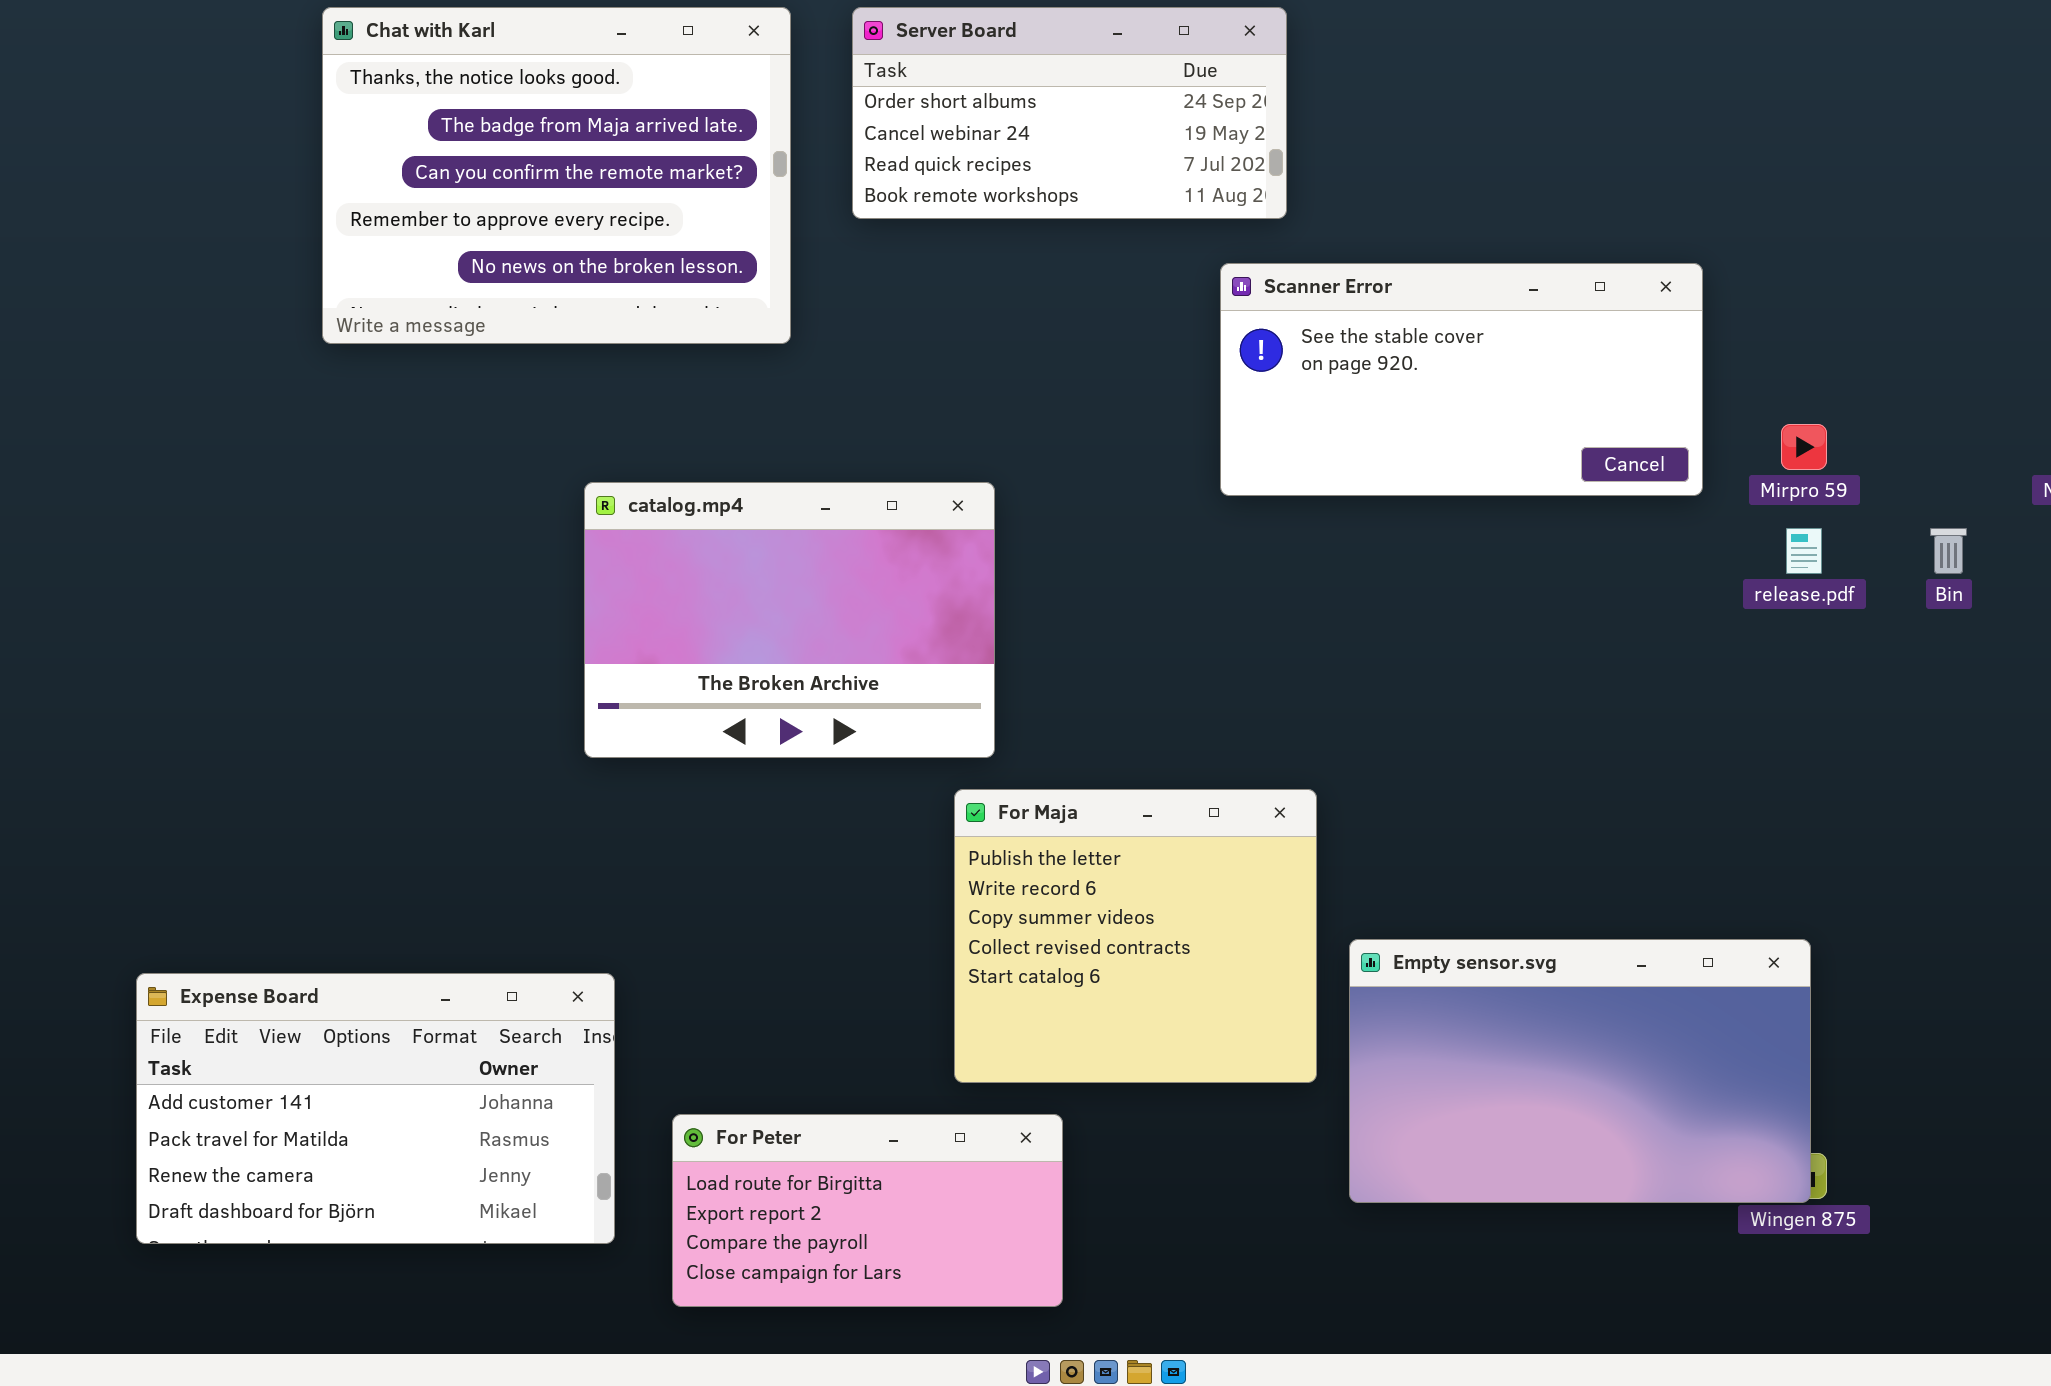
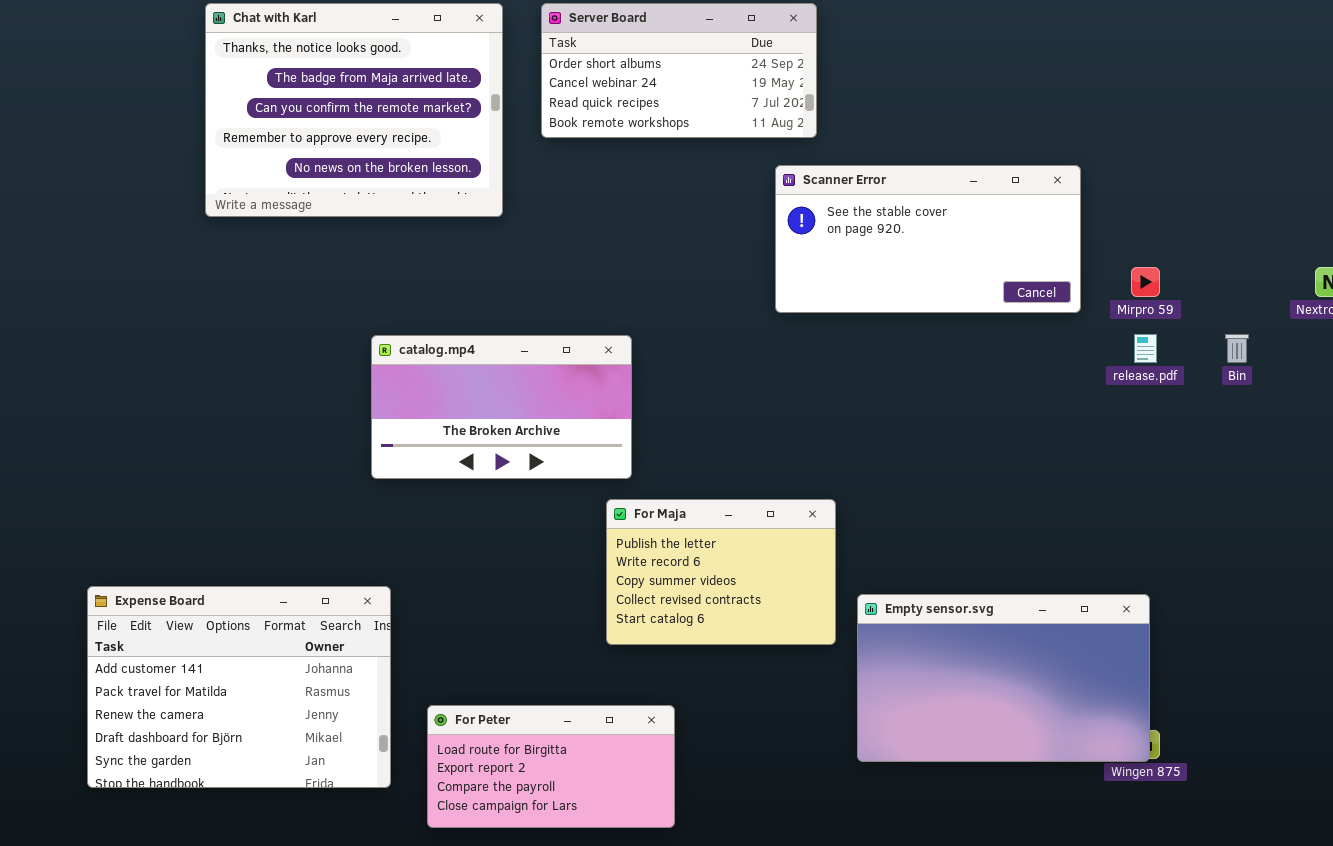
catalog.mp4: [584,482,995,758] -> [371,335,632,479], resized
For Maja: [954,789,1317,1083] -> [606,499,836,645], resized
Expense Board: [136,973,615,1244] -> [87,586,391,788], resized

